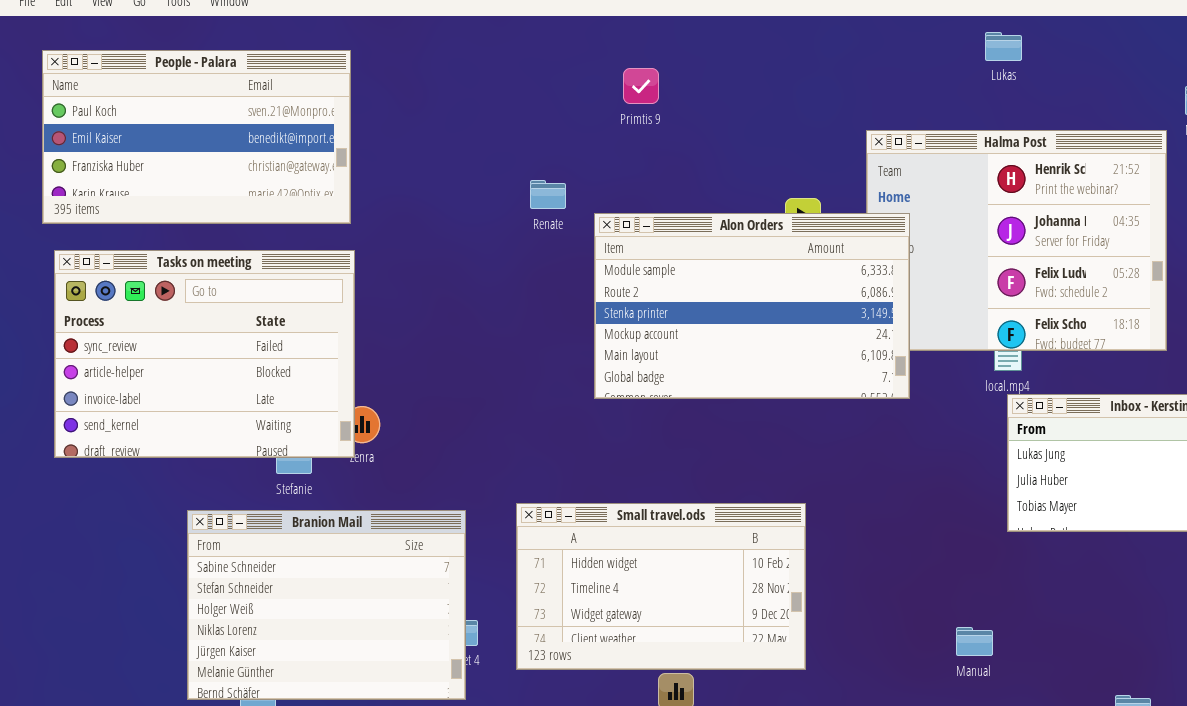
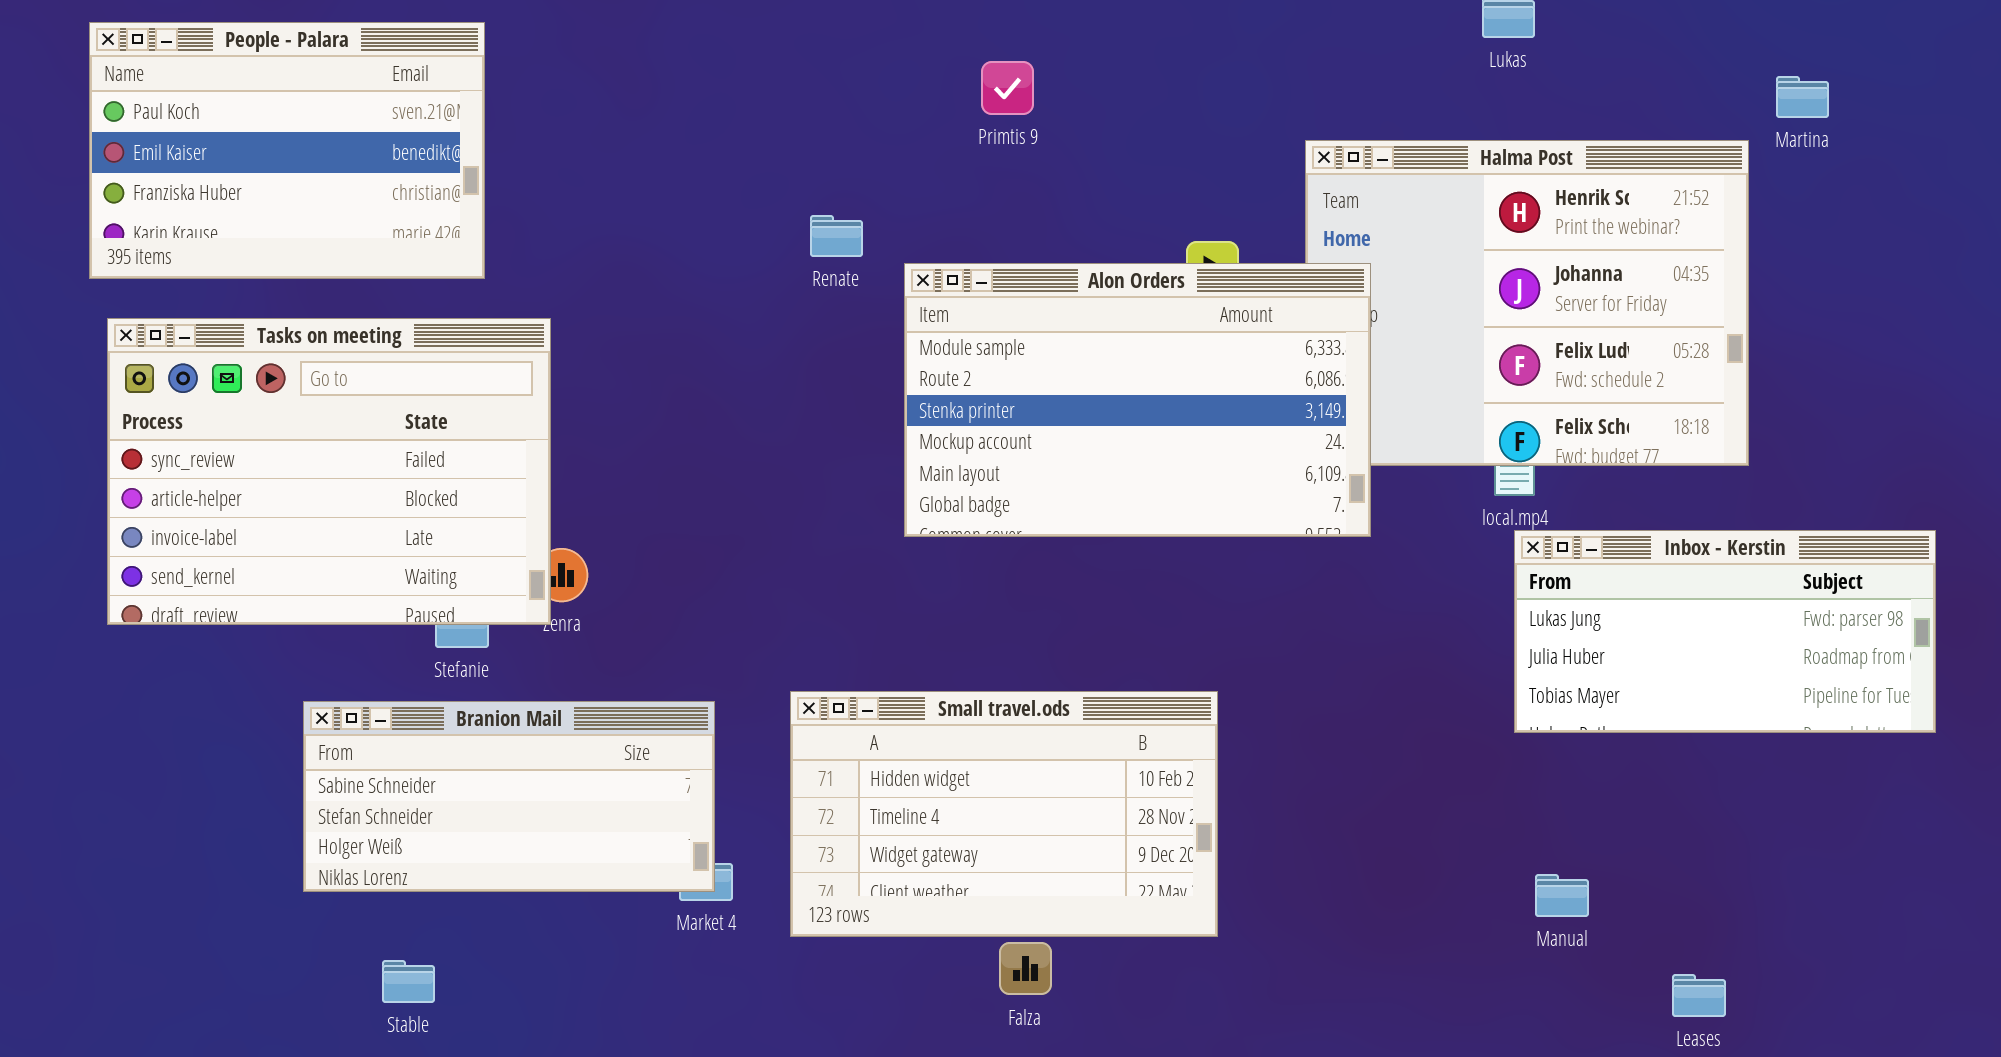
People - Palara: [42,50,351,224] -> [89,22,485,279], resized
Primtis 9: [623,68,659,104] -> [981,61,1034,115], moved
Branion Mail: [187,510,466,700] -> [303,701,715,892], resized
Manual: [956,627,993,656] -> [1535,874,1589,917], moved

